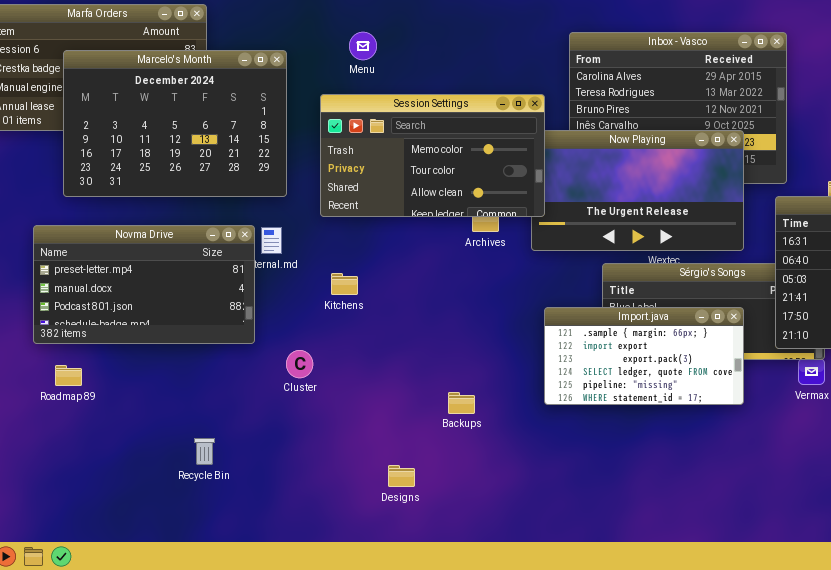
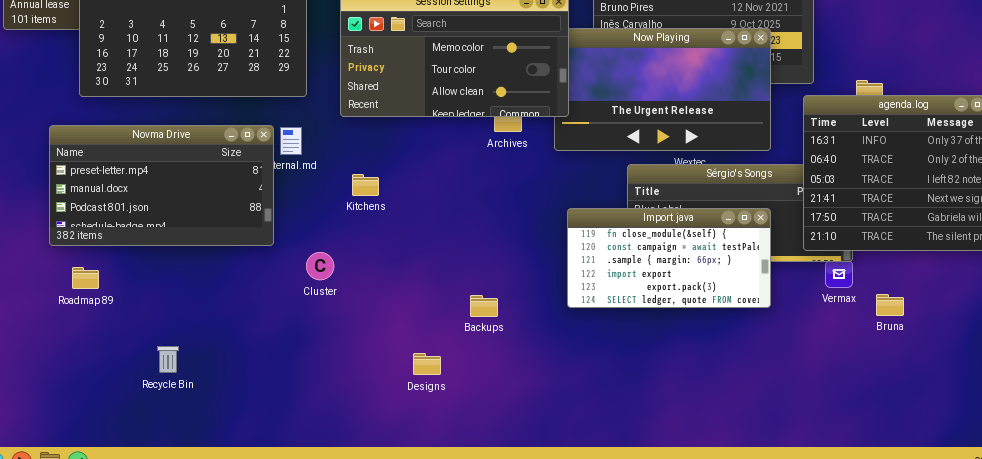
Import.java: [544,307,744,405] -> [567,208,771,308], scrolled up 2 rows
Recycle Bin: [194,438,215,465] -> [157,346,179,373], moved
Designs: [388,465,415,487] -> [413,353,441,375], moved

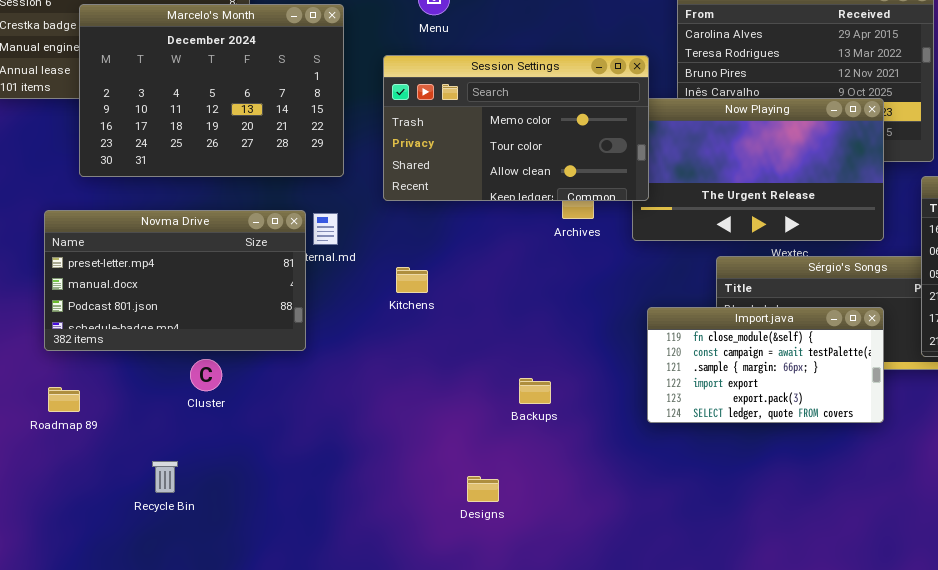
Cluster: [306,252,334,280] -> [190,359,222,391], moved
Roadmap 89: [72,267,99,289] -> [48,387,80,412], moved
Backups: [470,295,498,317] -> [519,378,551,404], moved
Recycle Bin: [157,346,179,373] -> [152,461,178,493], moved

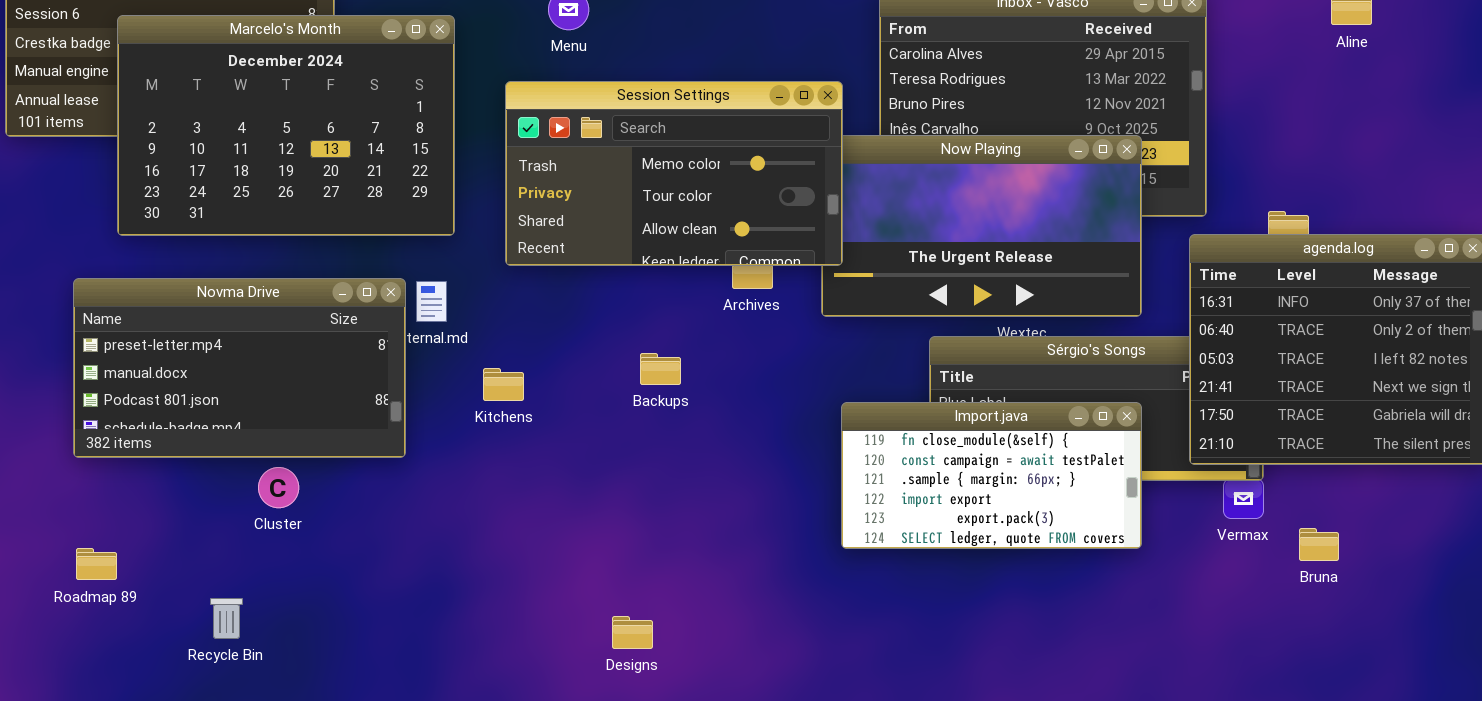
Kitchens: [396,267,428,293] -> [483,368,524,401], moved
Backups: [519,378,551,404] -> [640,353,681,385], moved
Roadmap 89: [48,387,80,412] -> [76,548,117,580], moved

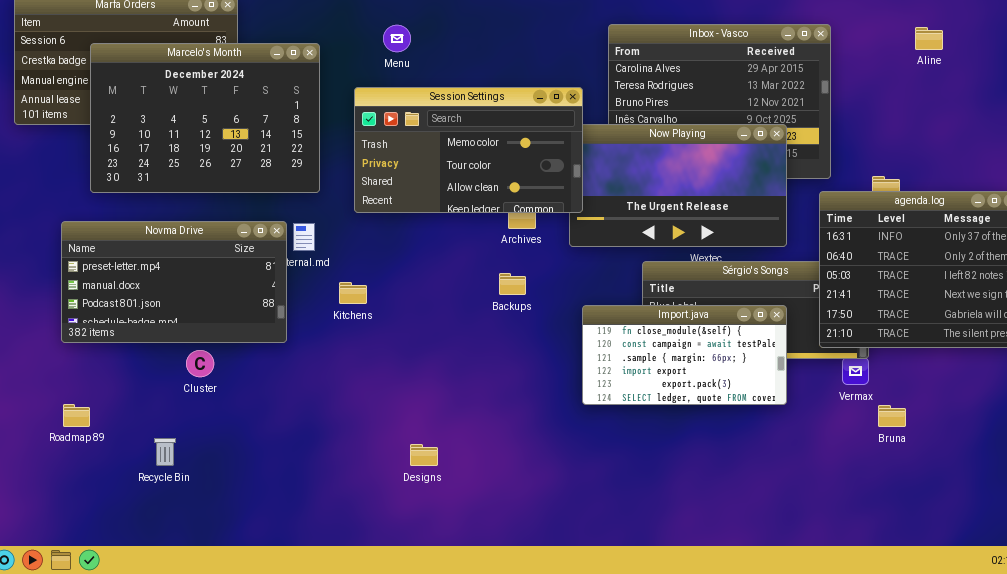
Backups: [640,353,681,385] -> [499,273,526,295], moved
Bruna: [1299,528,1339,561] -> [878,405,906,427], moved
Designs: [612,616,653,649] -> [410,444,438,466], moved

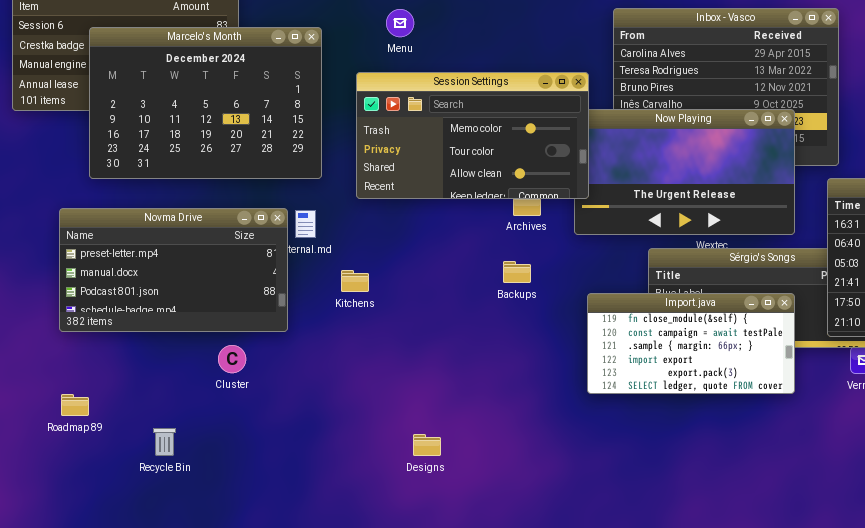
Cluster: [186,350,214,377] -> [218,345,246,373], moved

